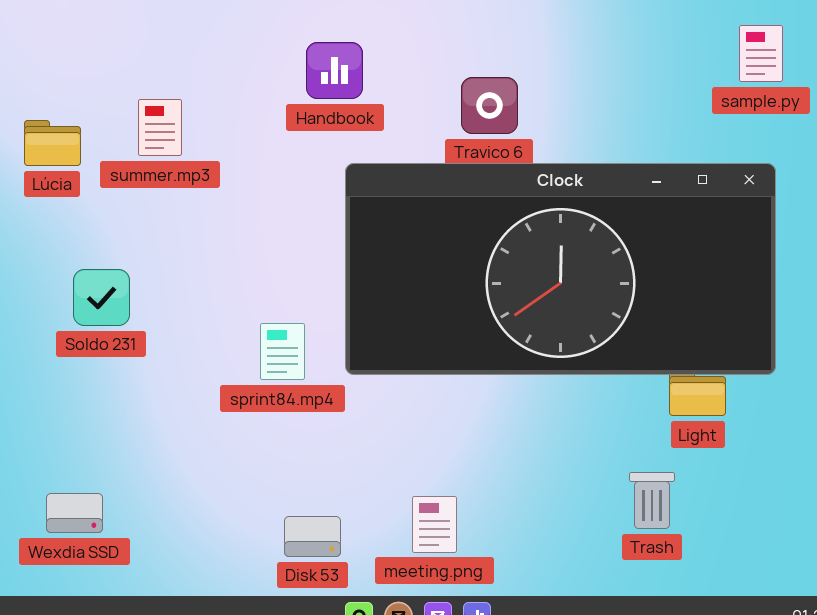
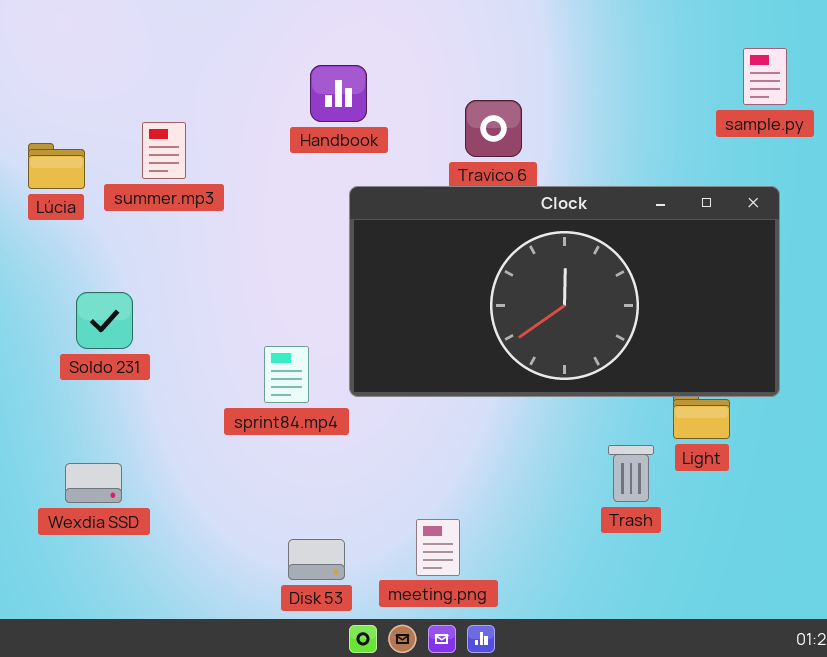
Trash: [629,472,675,529] -> [608,445,654,502], moved
Wexdia SSD: [46,493,103,533] -> [65,463,122,503], moved

